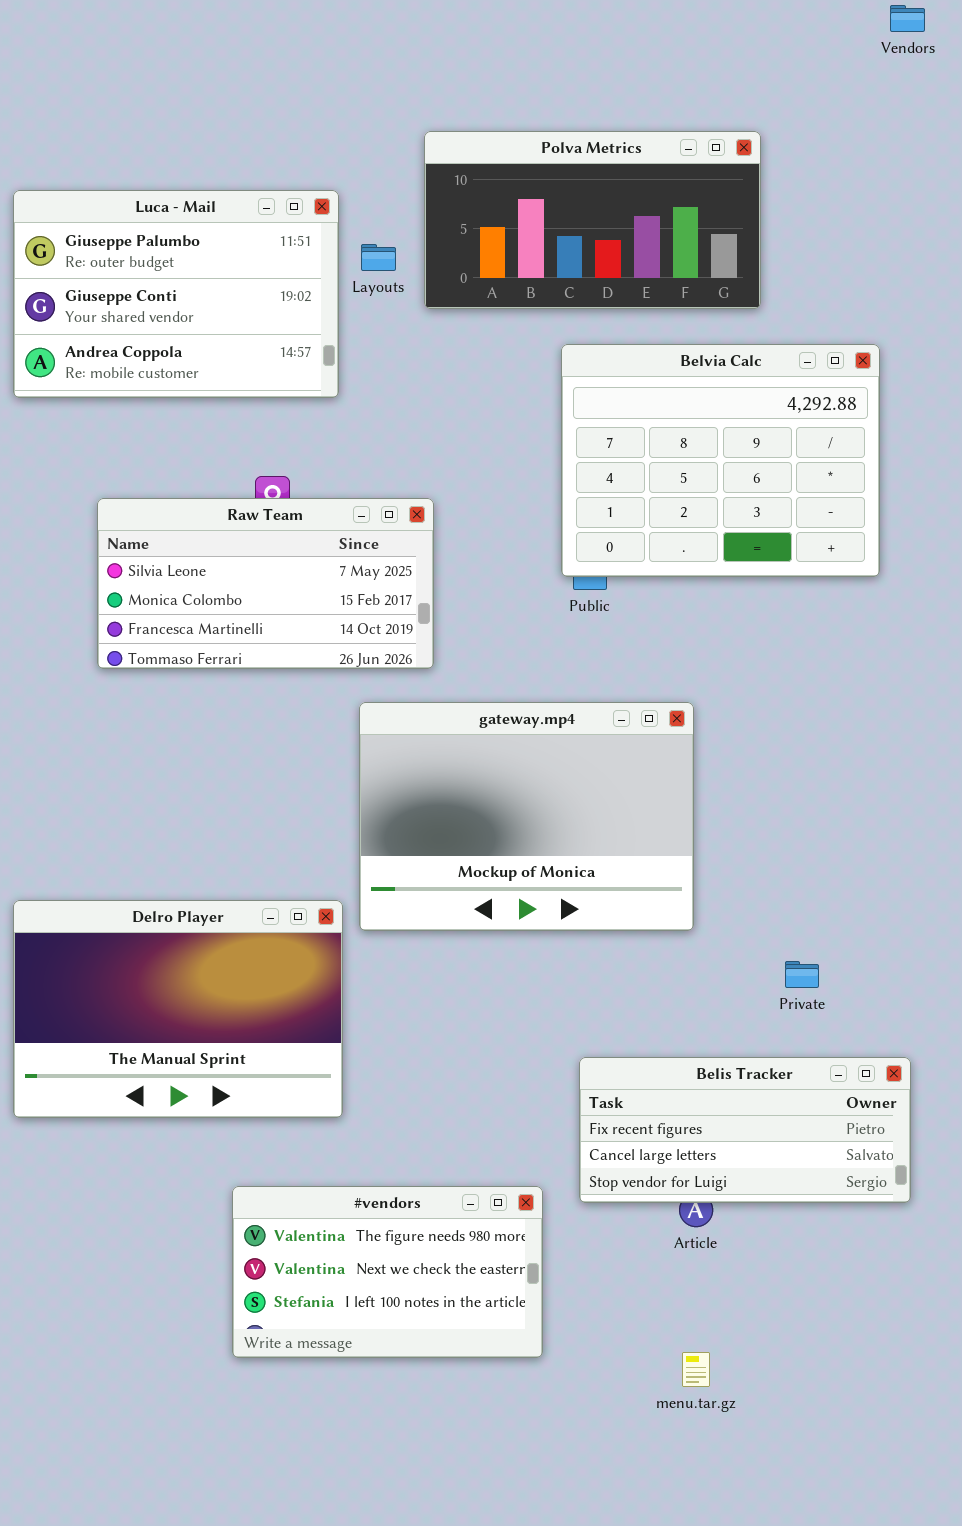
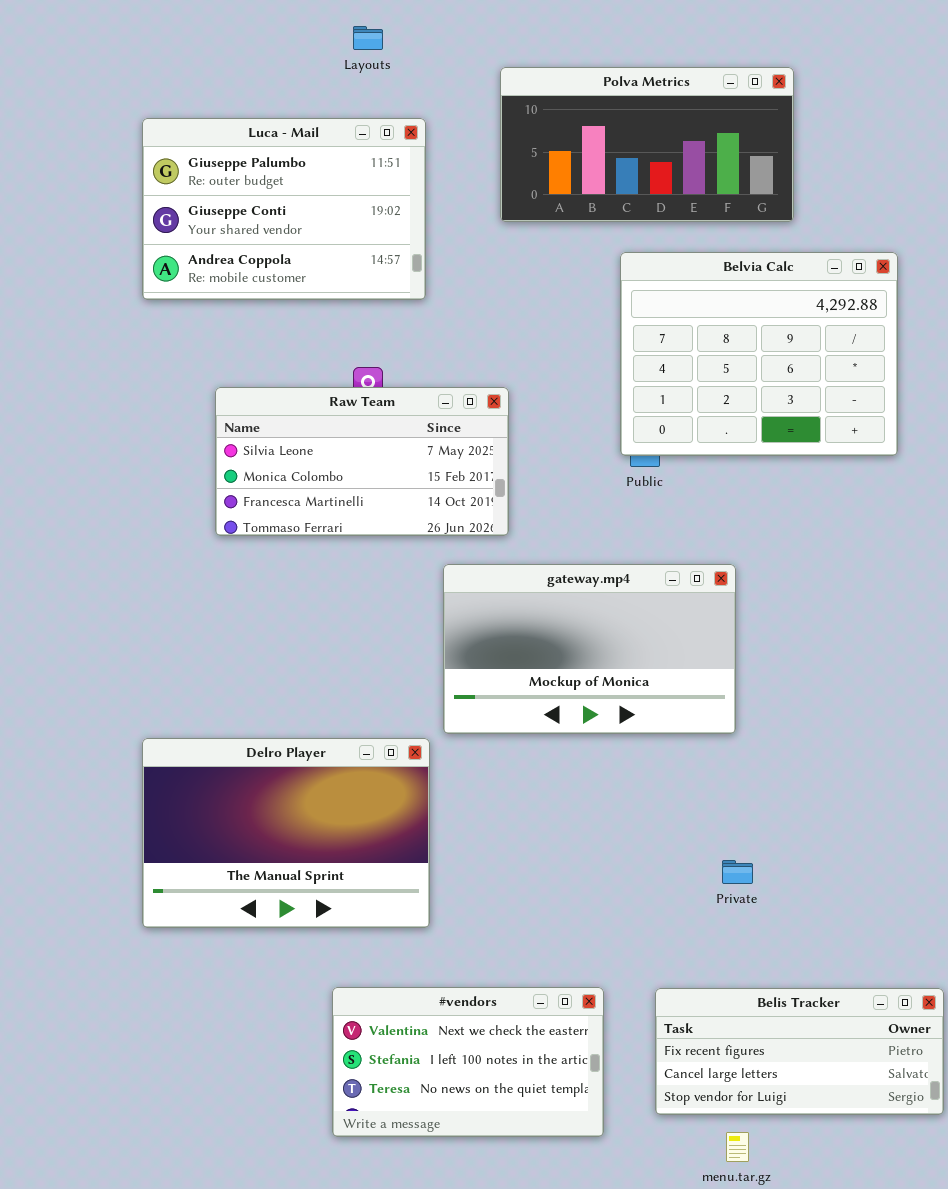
Layouts: [361,244,396,271] -> [353,26,383,50], moved
gateway.mp4: [359,702,694,931] -> [443,564,736,734], resized
Private: [785,961,819,988] -> [722,860,753,884], moved
Belis Tracker: [579,1057,911,1203] -> [655,988,944,1115], moved
#vendors: [232,1186,543,1358] -> [332,987,604,1137], scrolled down 1 row

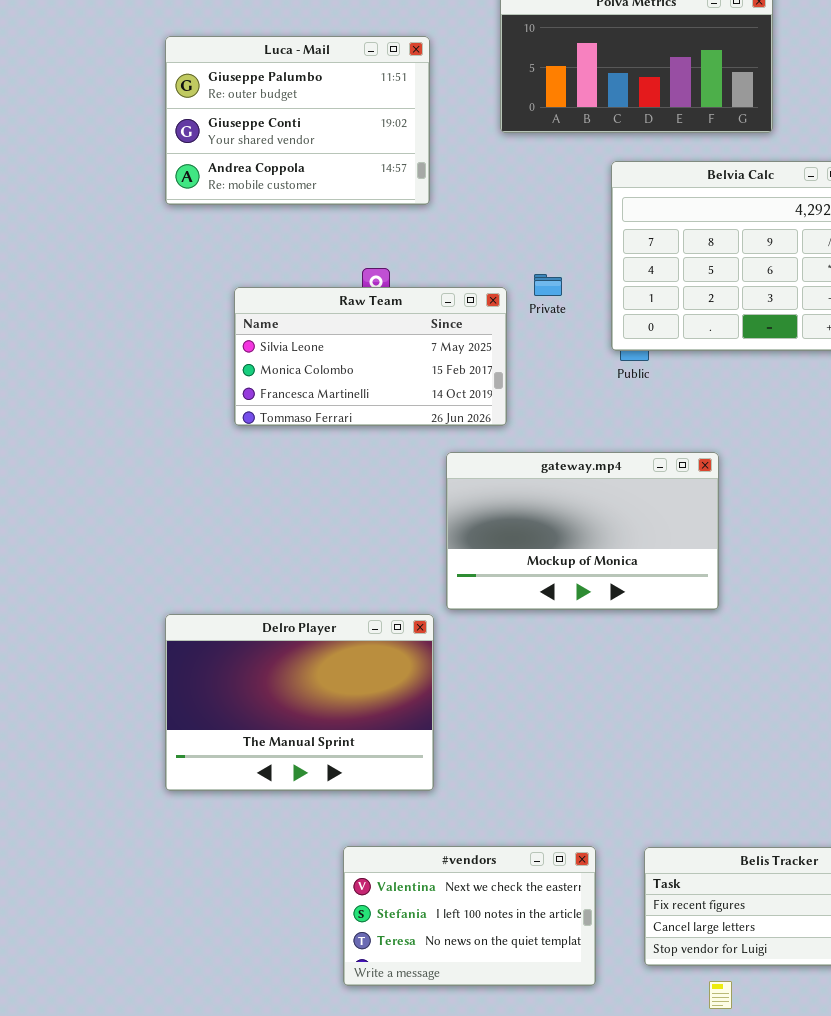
Private: [722,860,753,884] -> [534,274,562,296], moved

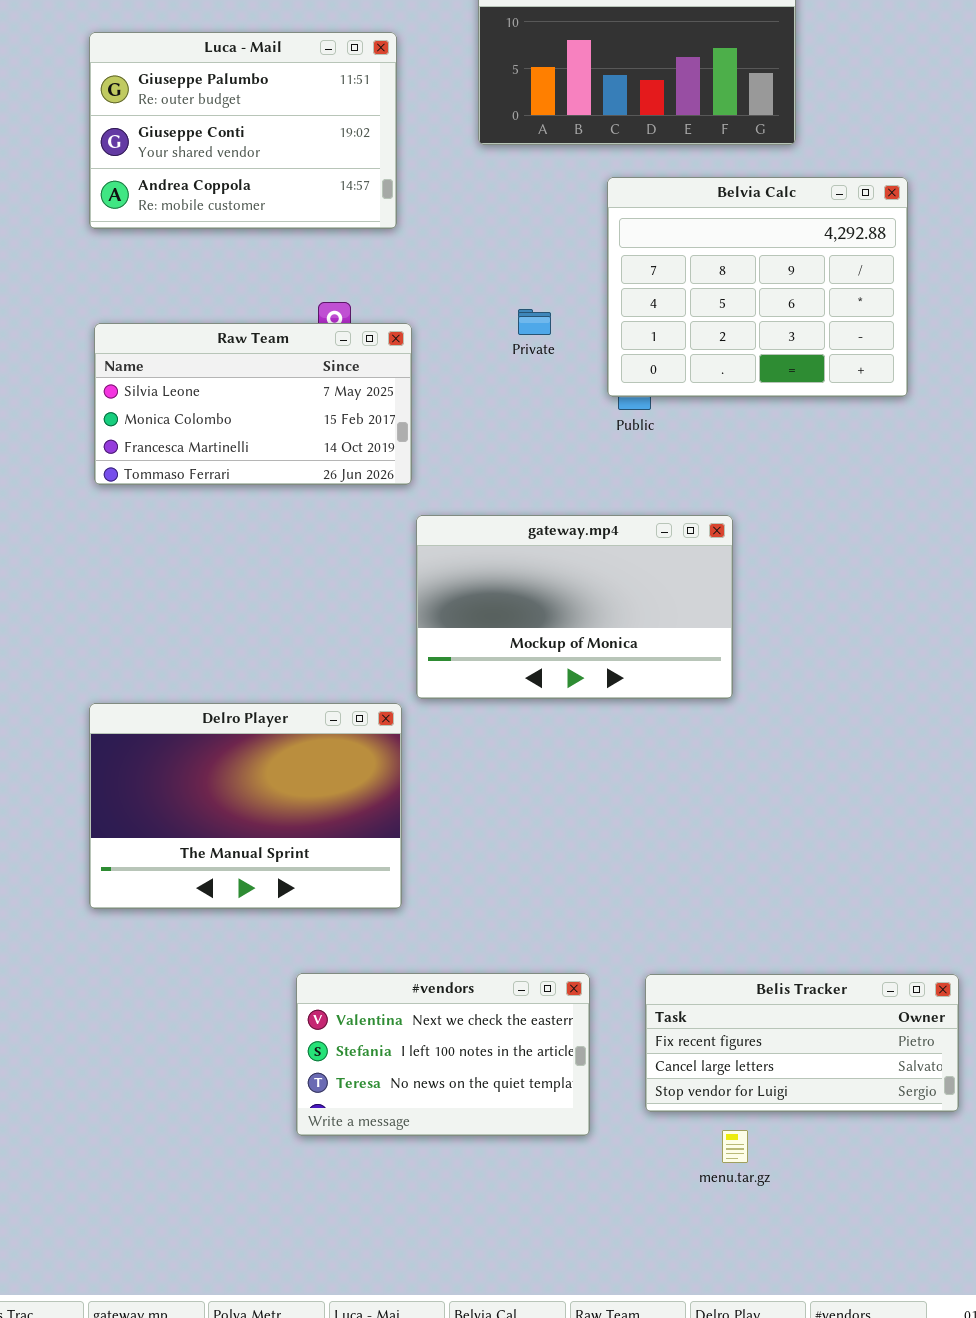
Raw Team: [234,287,507,426] -> [94,323,412,485], moved

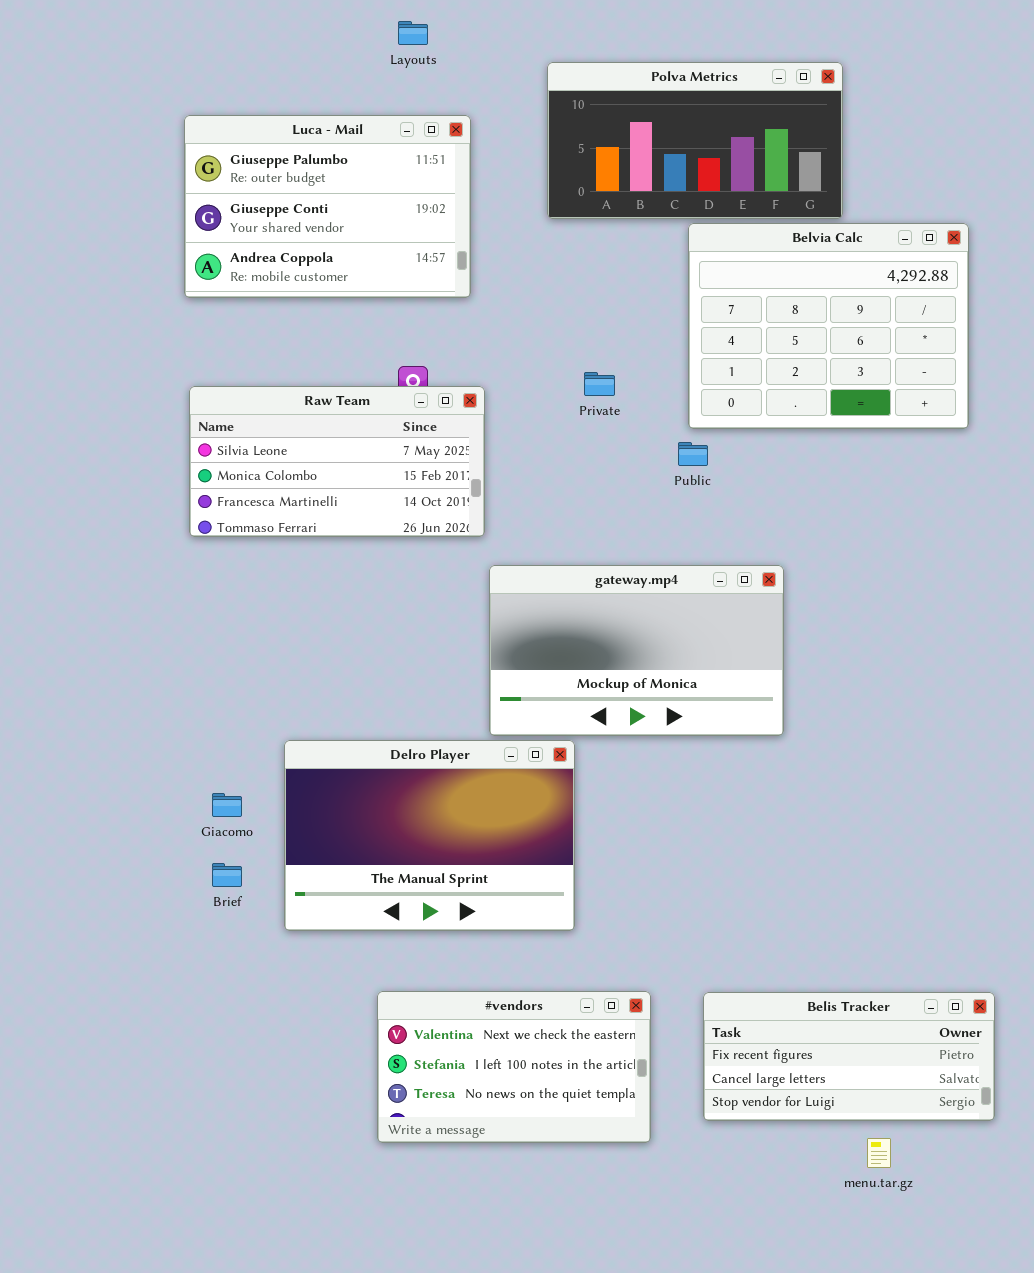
Belvia Calc: [607,177,908,397] -> [688,223,969,429], moved
Delro Player: [89,703,402,909] -> [284,740,575,931], moved
menu.tar.gz: [722,1130,748,1163] -> [867,1138,891,1168], moved

